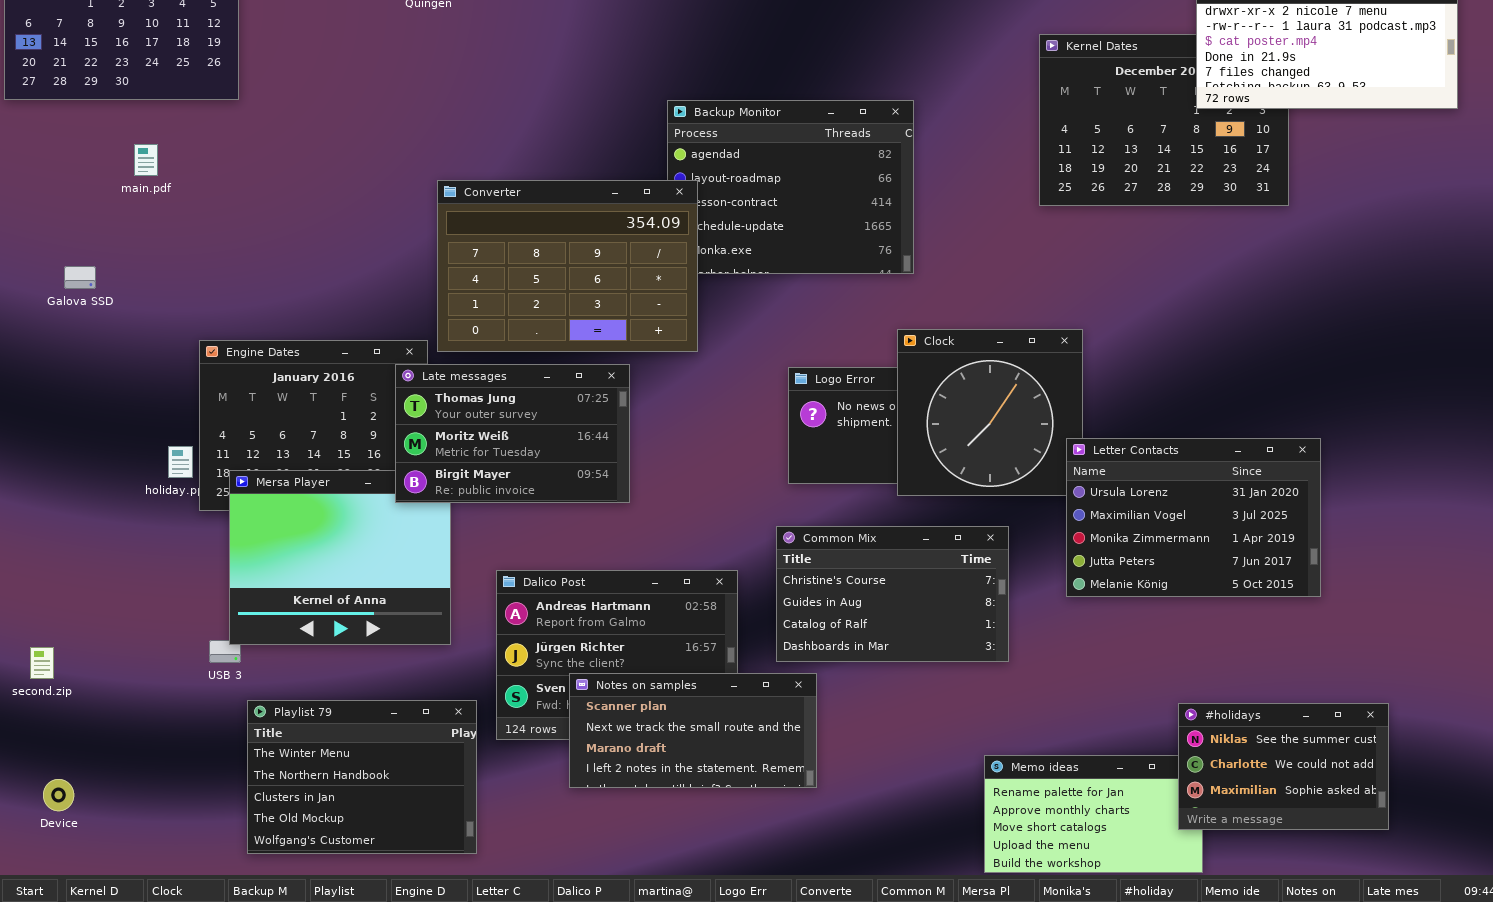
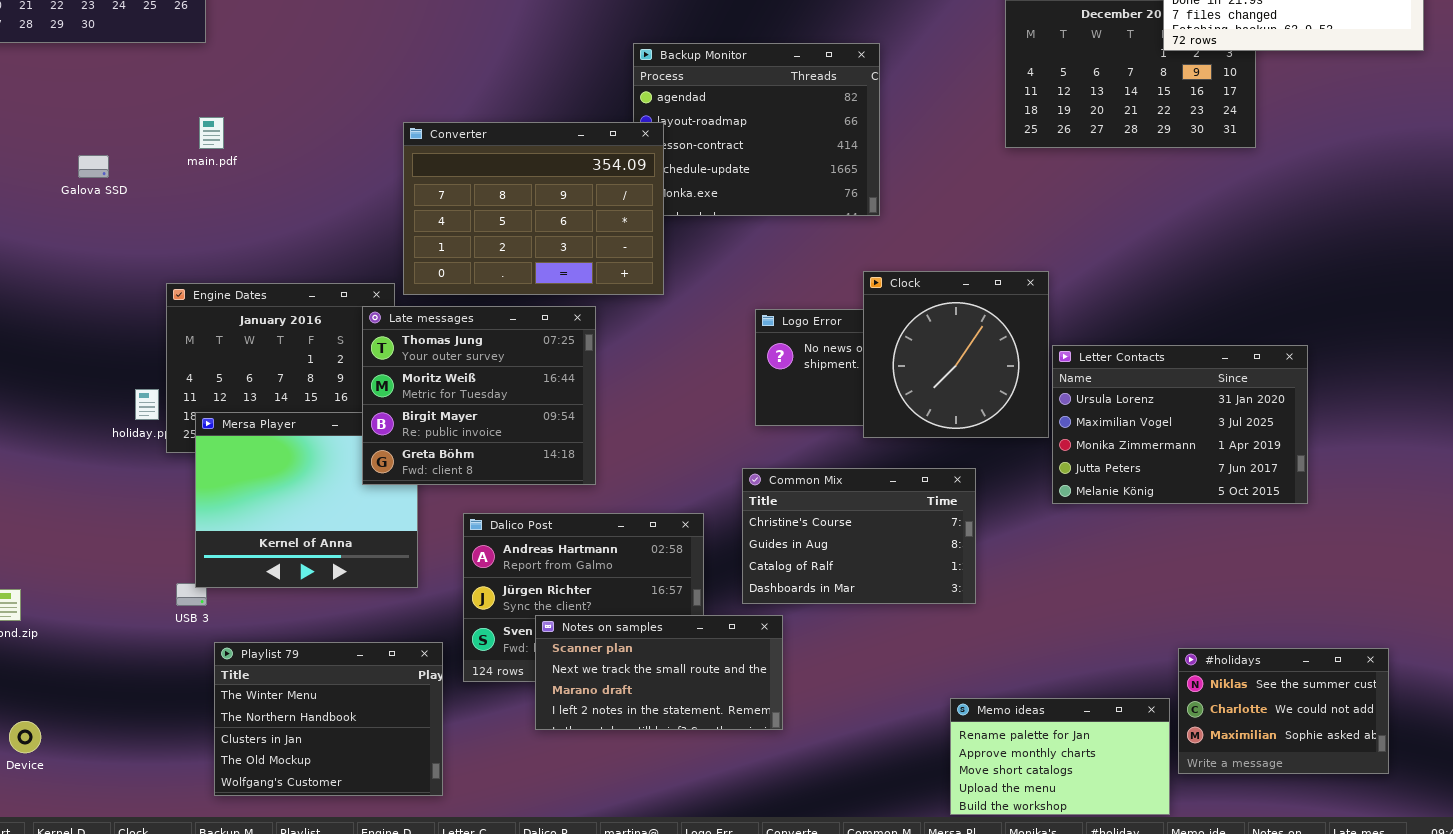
main.pdf: [134,144,158,176] -> [199,117,224,149], moved
Galova SSD: [64,266,96,289] -> [78,155,109,178], moved
Late messages: [395,364,630,503] -> [362,306,596,485], resized
Letter Contacts: [1066,438,1321,597] -> [1052,345,1308,504], moved
#holidays: [1178,703,1389,830] -> [1178,648,1389,774], moved

